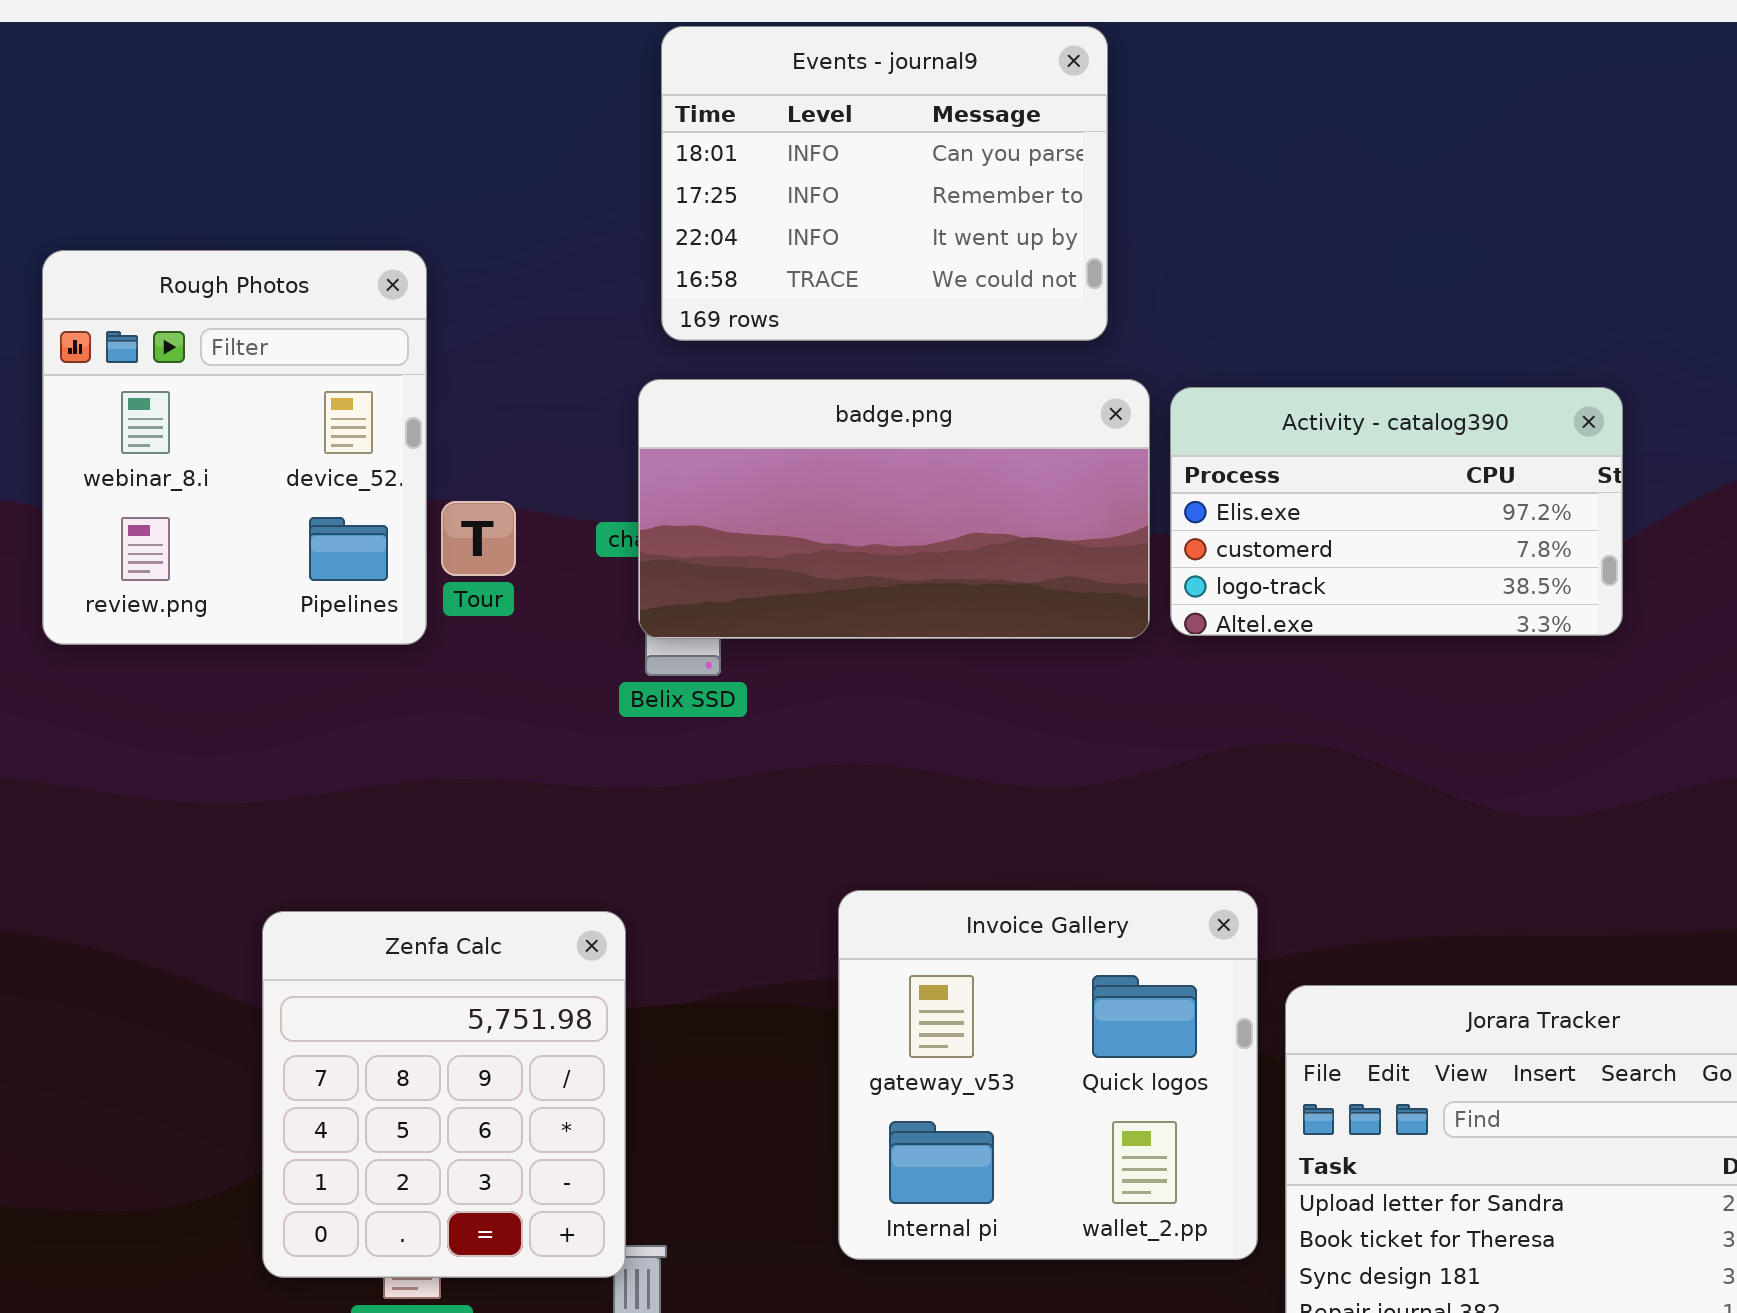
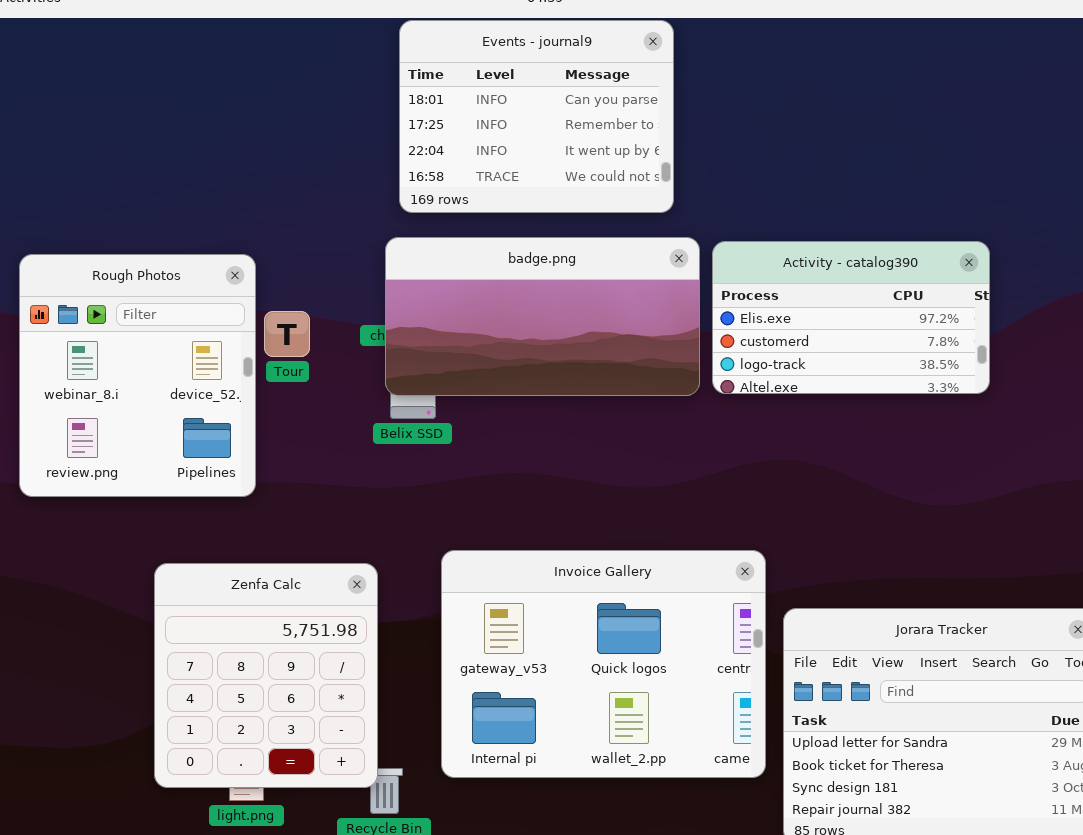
Rough Photos: [42,250,427,645] -> [19,254,256,497], moved
Invoice Gallery: [838,890,1258,1260] -> [441,550,766,778], resized

